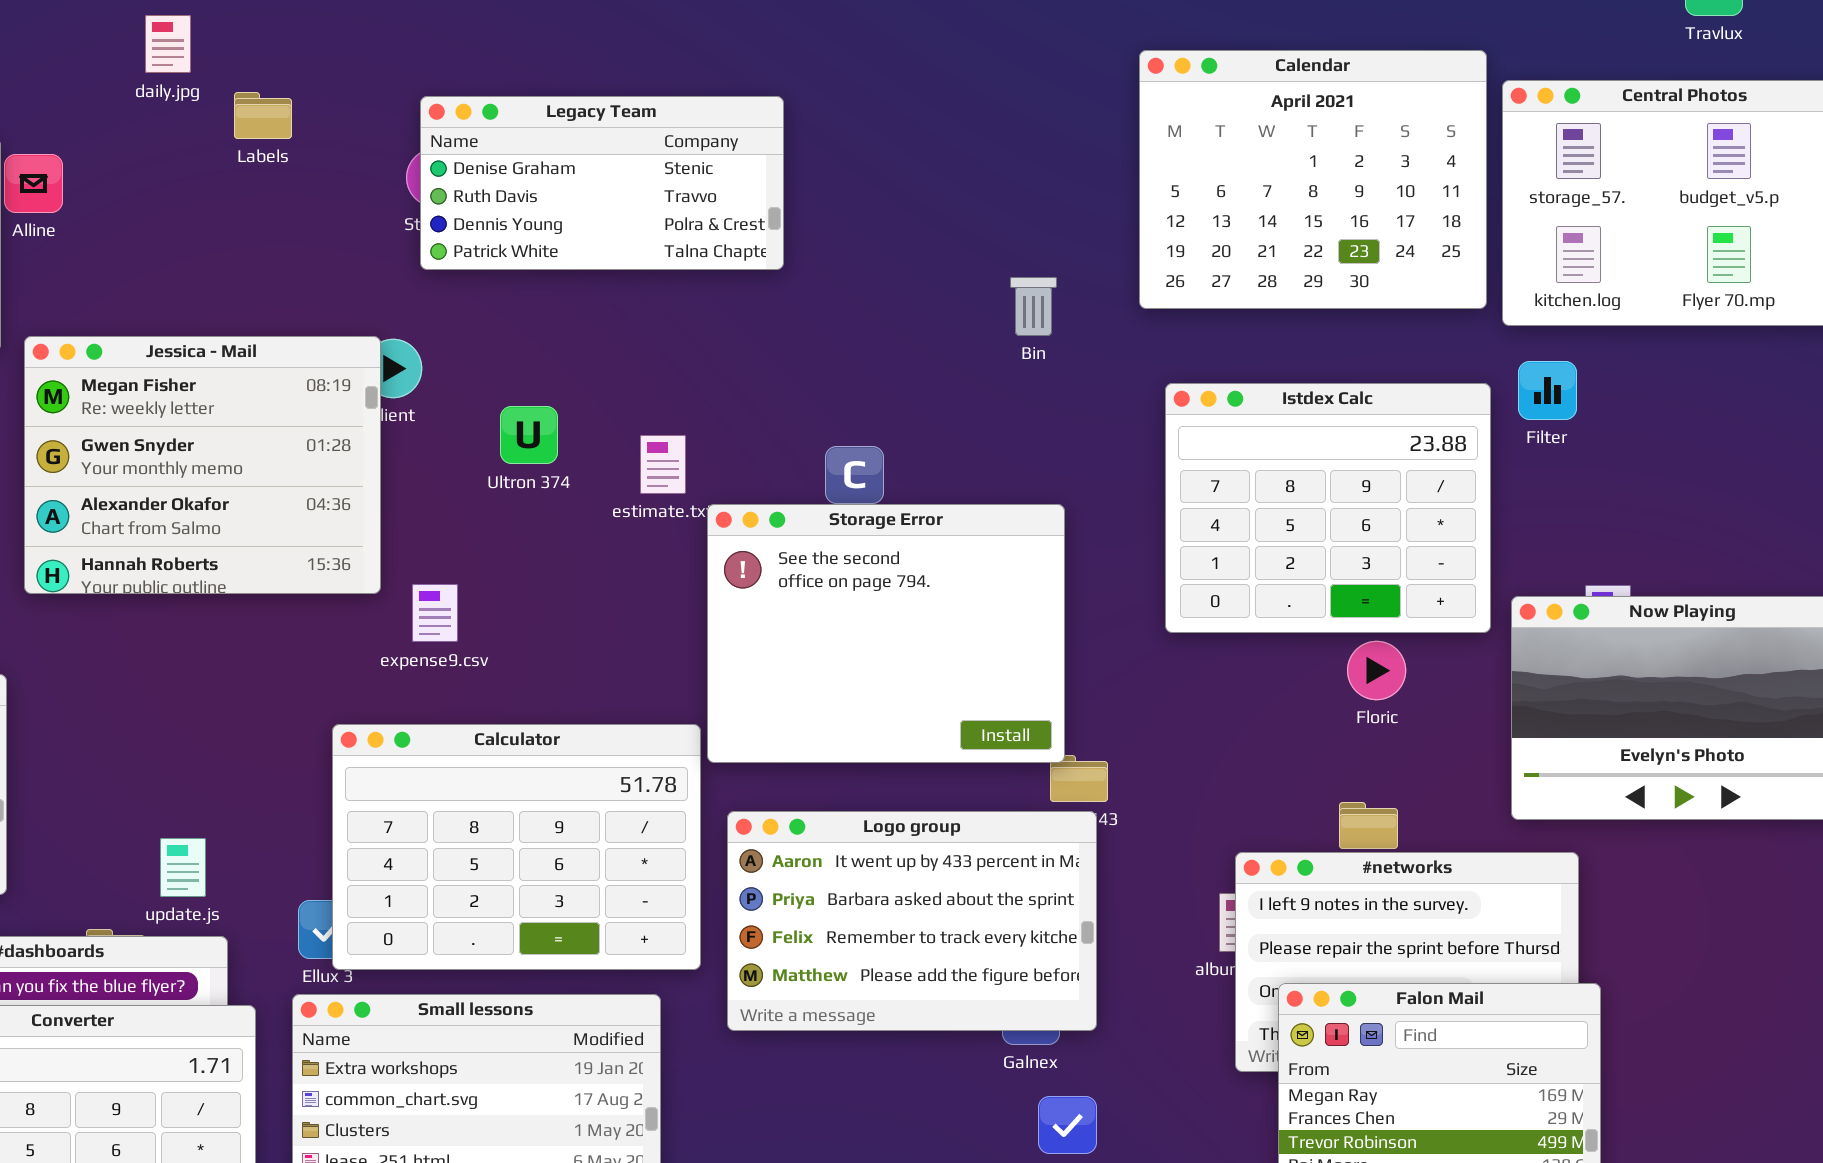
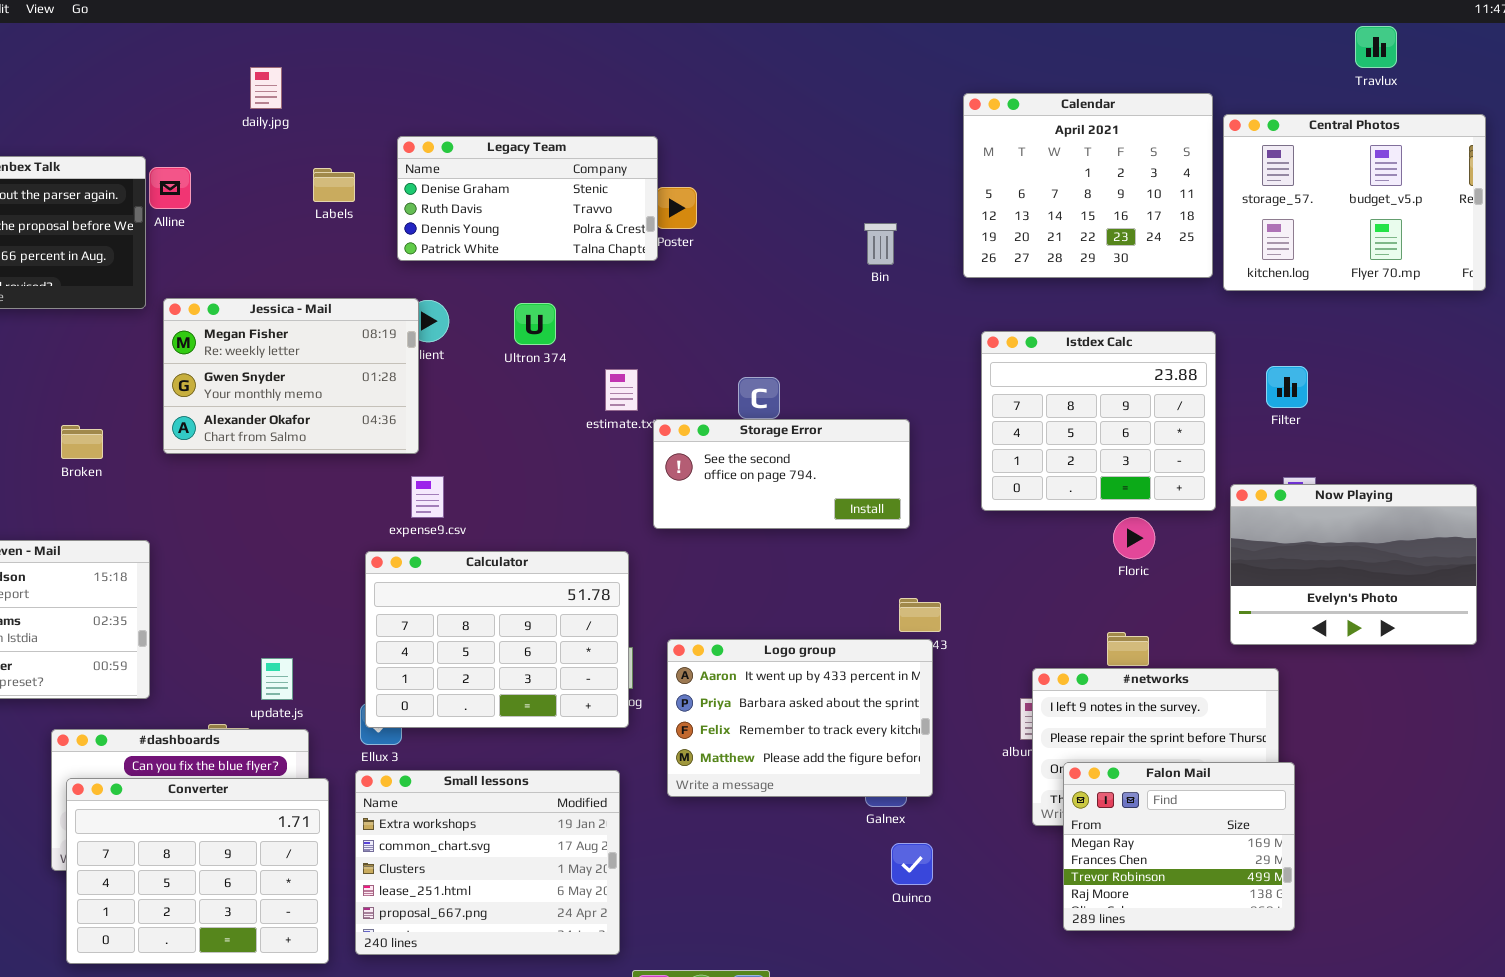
Labels: [234,92,292,139] -> [313,168,355,202], moved
Legacy Team: [420,96,784,270] -> [397,136,658,261], moved
Bin: [1010,277,1057,336] -> [864,223,897,265], moved
Jessica - Mail: [24,336,381,594] -> [163,298,419,454], resized
Filter: [1518,361,1577,420] -> [1266,366,1308,408], moved
Ultron 374: [500,406,558,464] -> [514,303,556,345], moved
Storage Error: [707,504,1065,763] -> [653,419,910,529], resized
expense9.csv: [412,584,458,642] -> [411,476,444,518], moved
Calculator: [332,724,701,970] -> [365,551,629,728], moved

